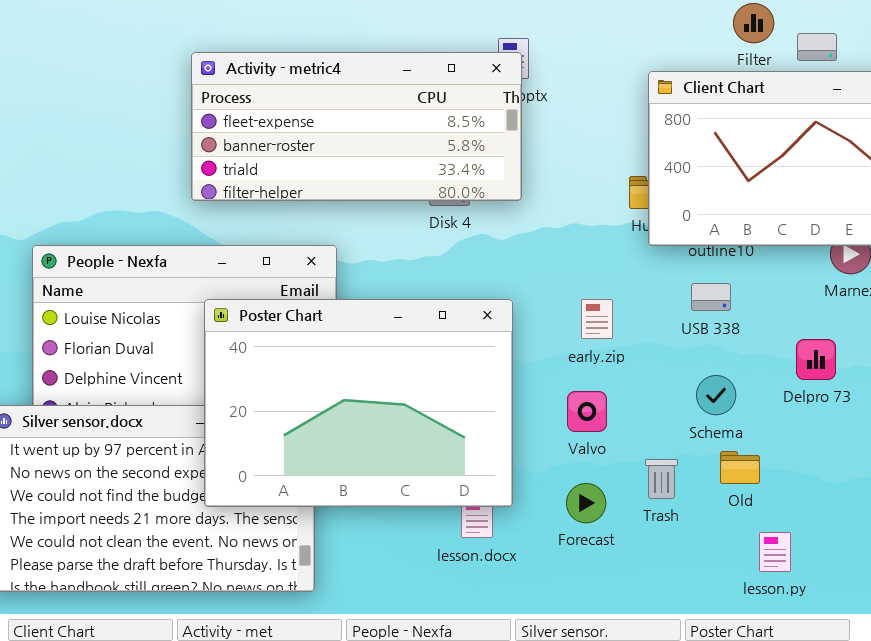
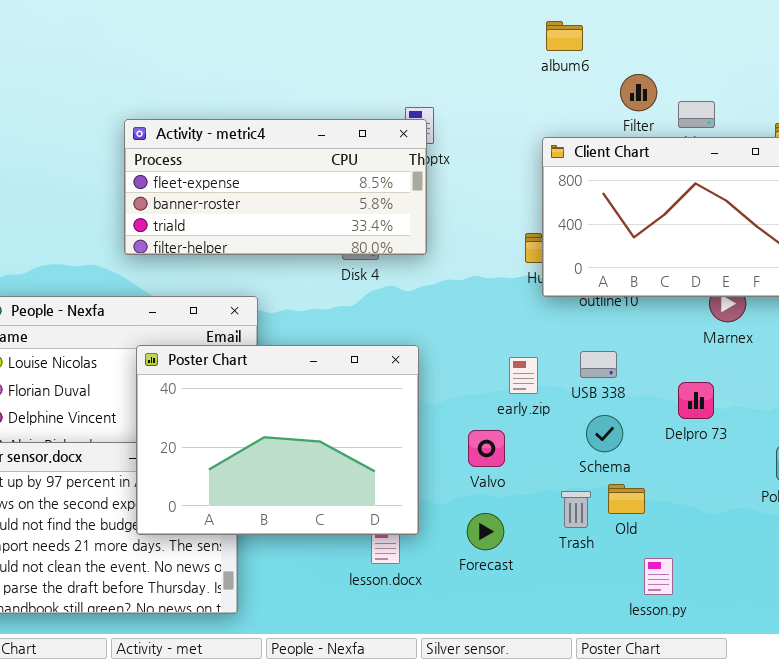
USB 338: [691,283,731,311] -> [580,351,617,378], moved
early.zip: [581,299,613,339] -> [509,357,538,394], moved
Trash: [645,459,678,499] -> [561,491,591,528], moved

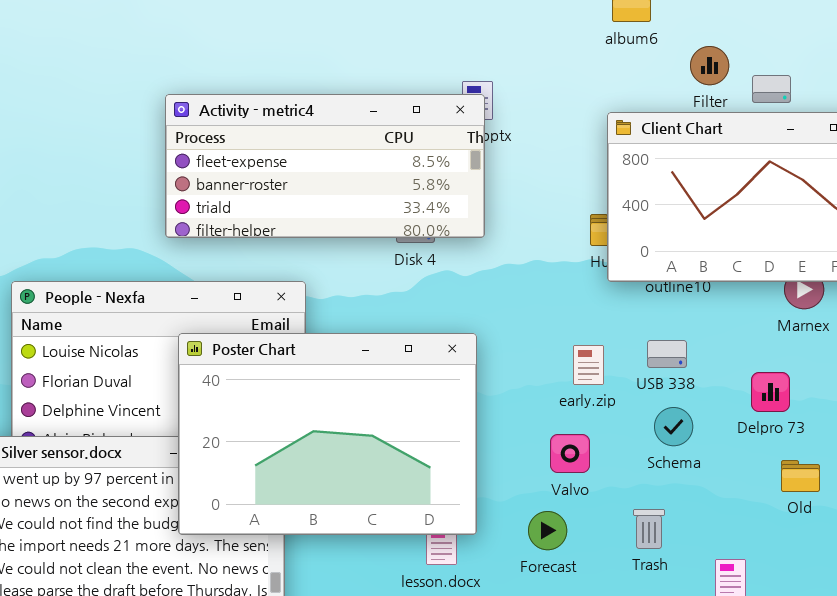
Valvo: [468,430,505,467] -> [550,434,590,473], moved
Old: [608,484,645,514] -> [781,460,820,492], moved
Trash: [561,491,591,528] -> [633,509,665,549], moved

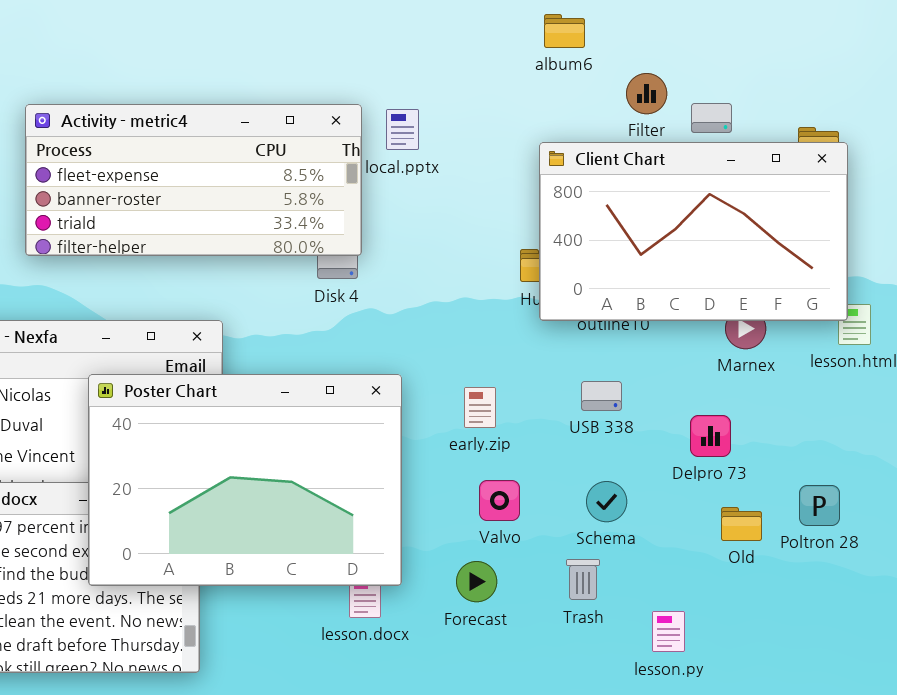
Activity - metric4: [165,94,485,238] -> [25,104,362,256], moved
early.zip: [573,345,604,385] -> [464,387,496,428], moved
Schema: [654,407,693,446] -> [586,481,627,522], moved

